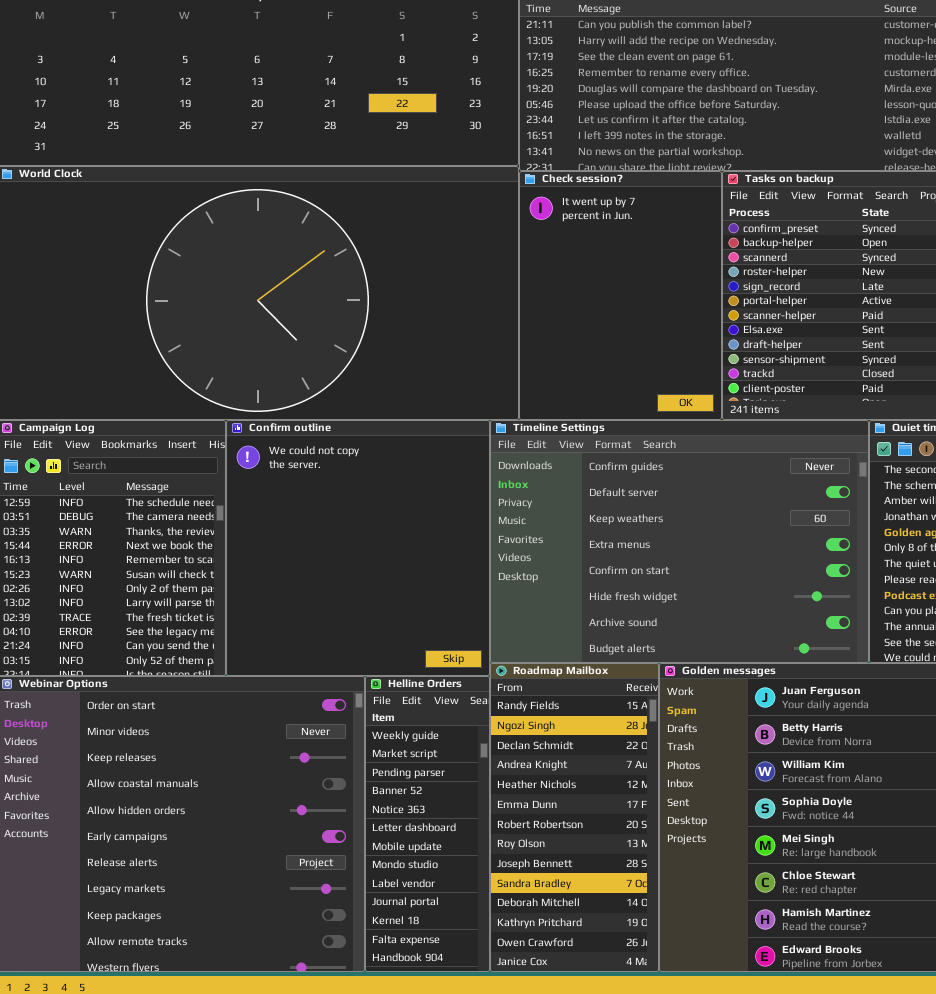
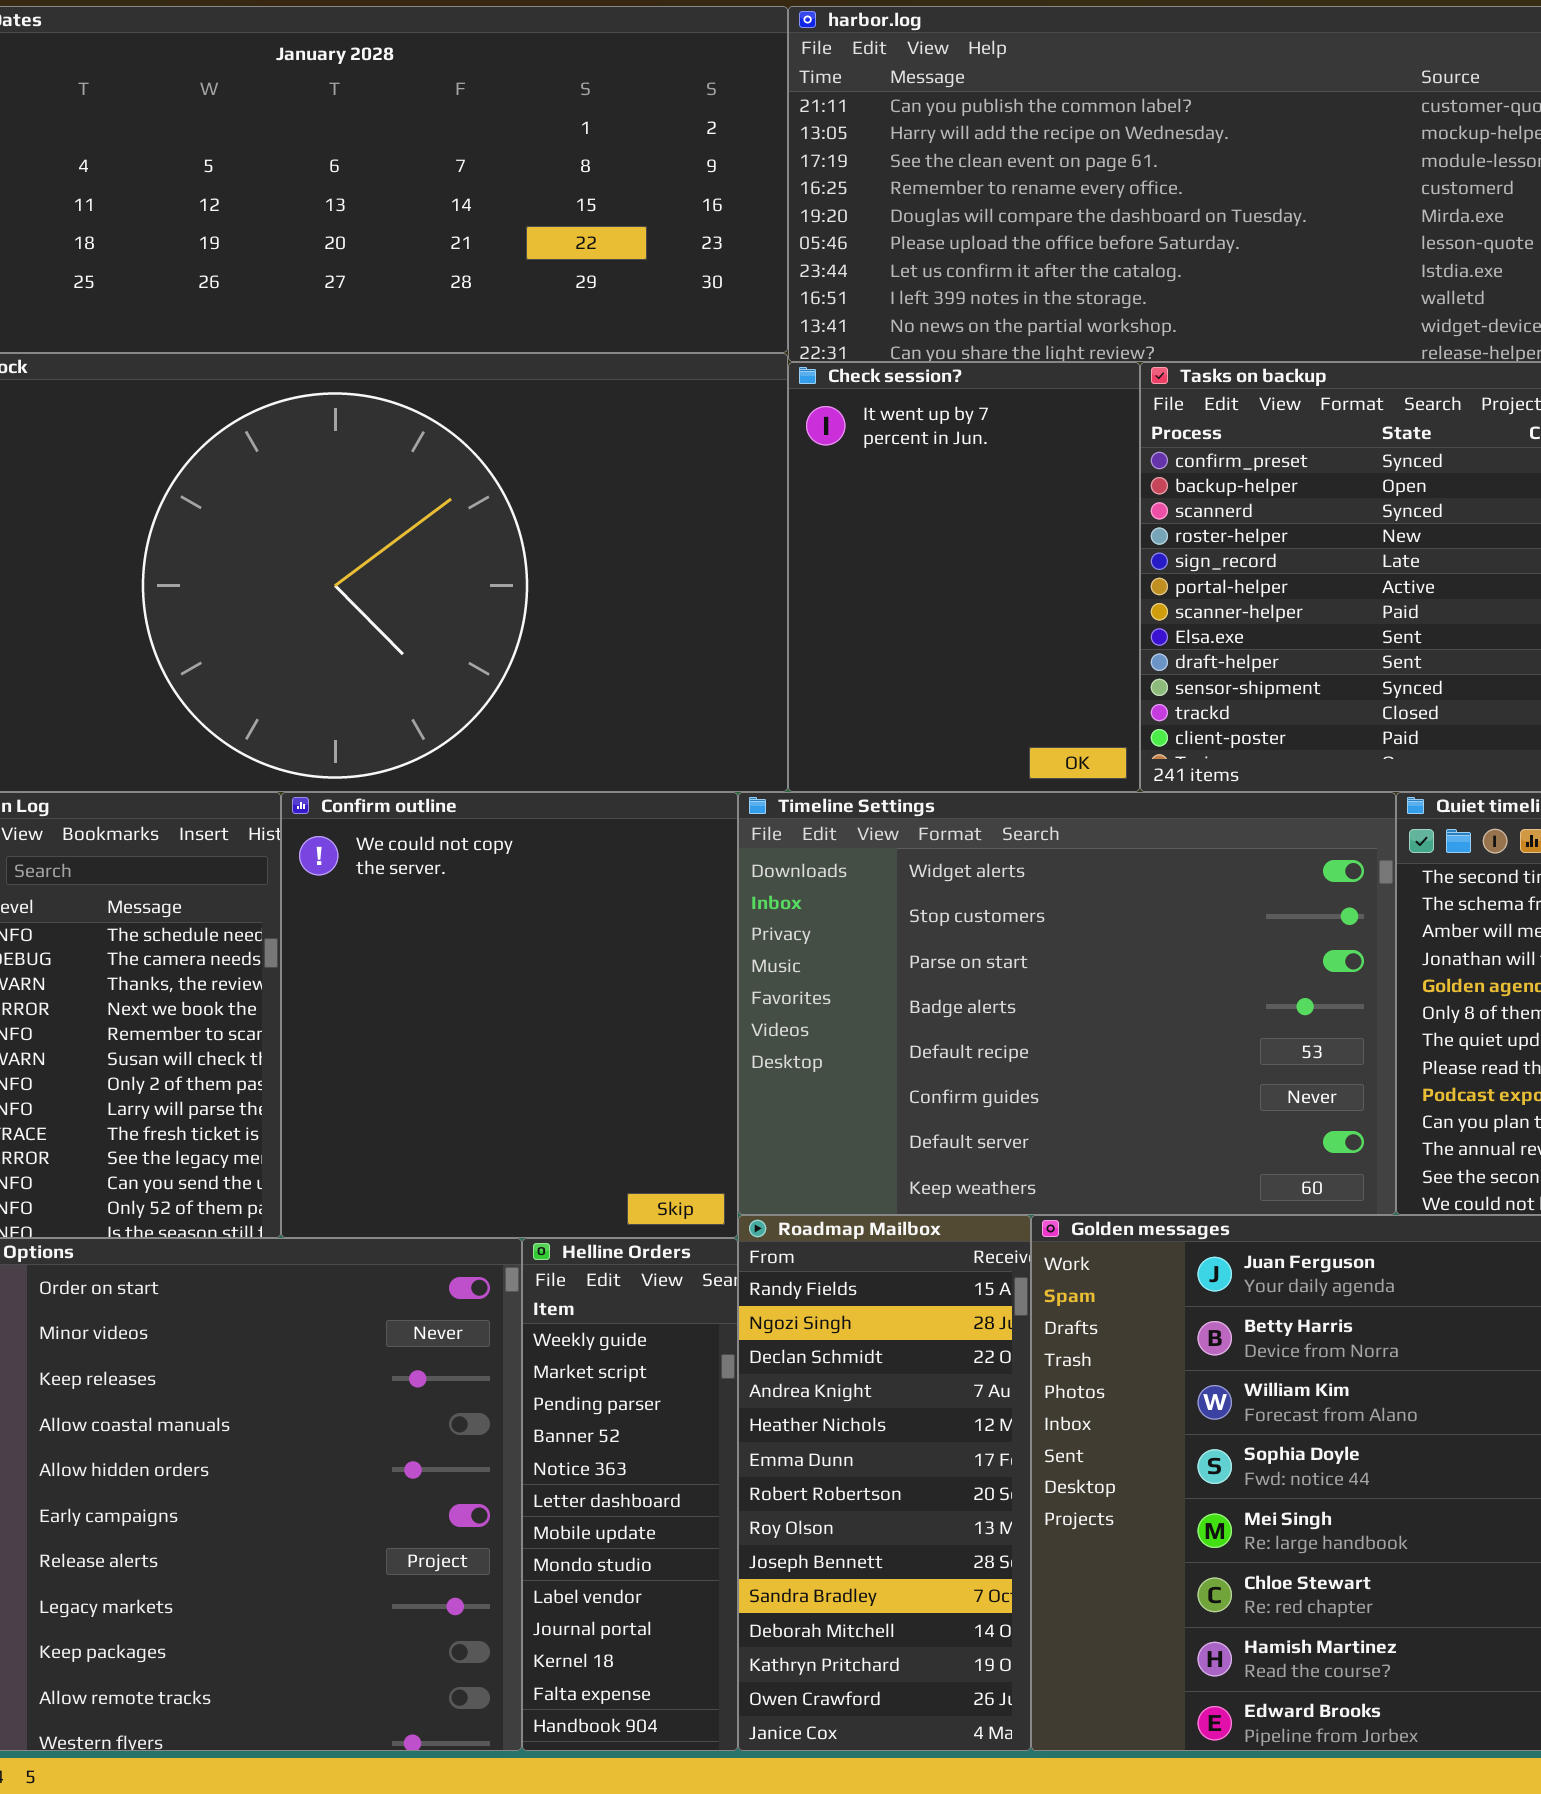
Timeline Settings: [490,420,869,663] -> [738,792,1396,1215], scrolled up 5 rows

